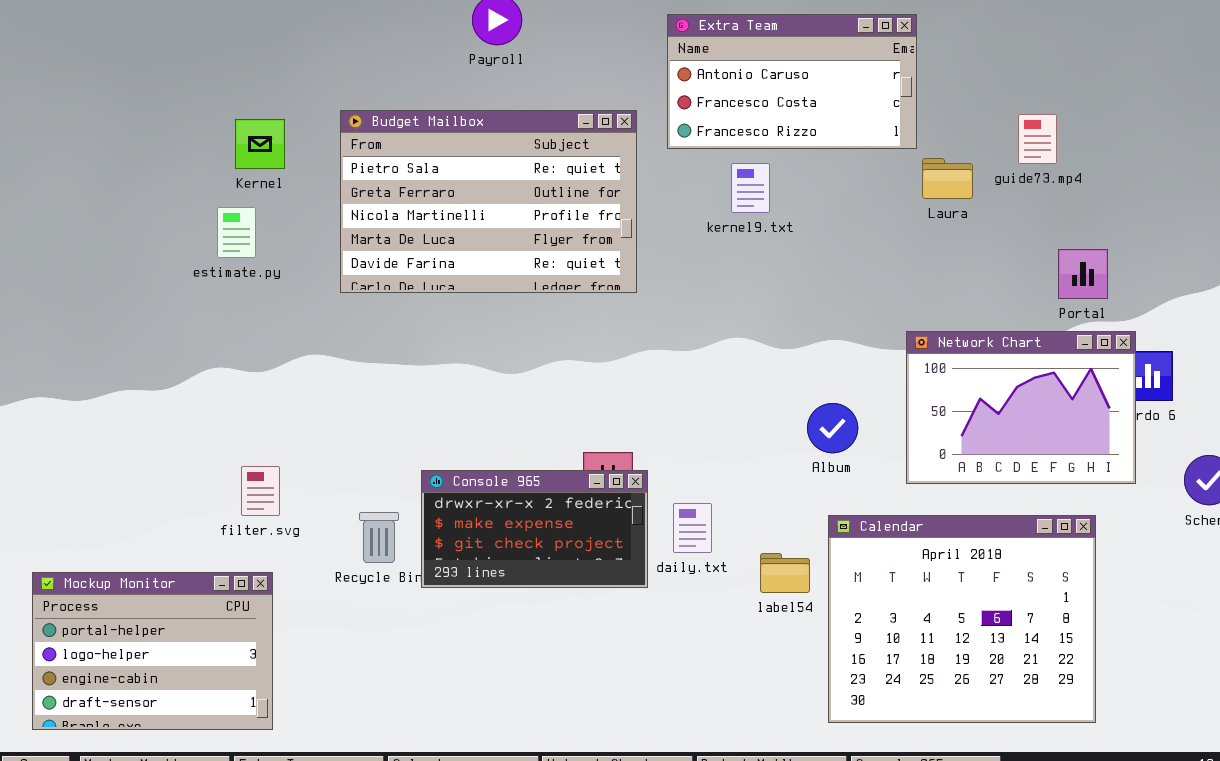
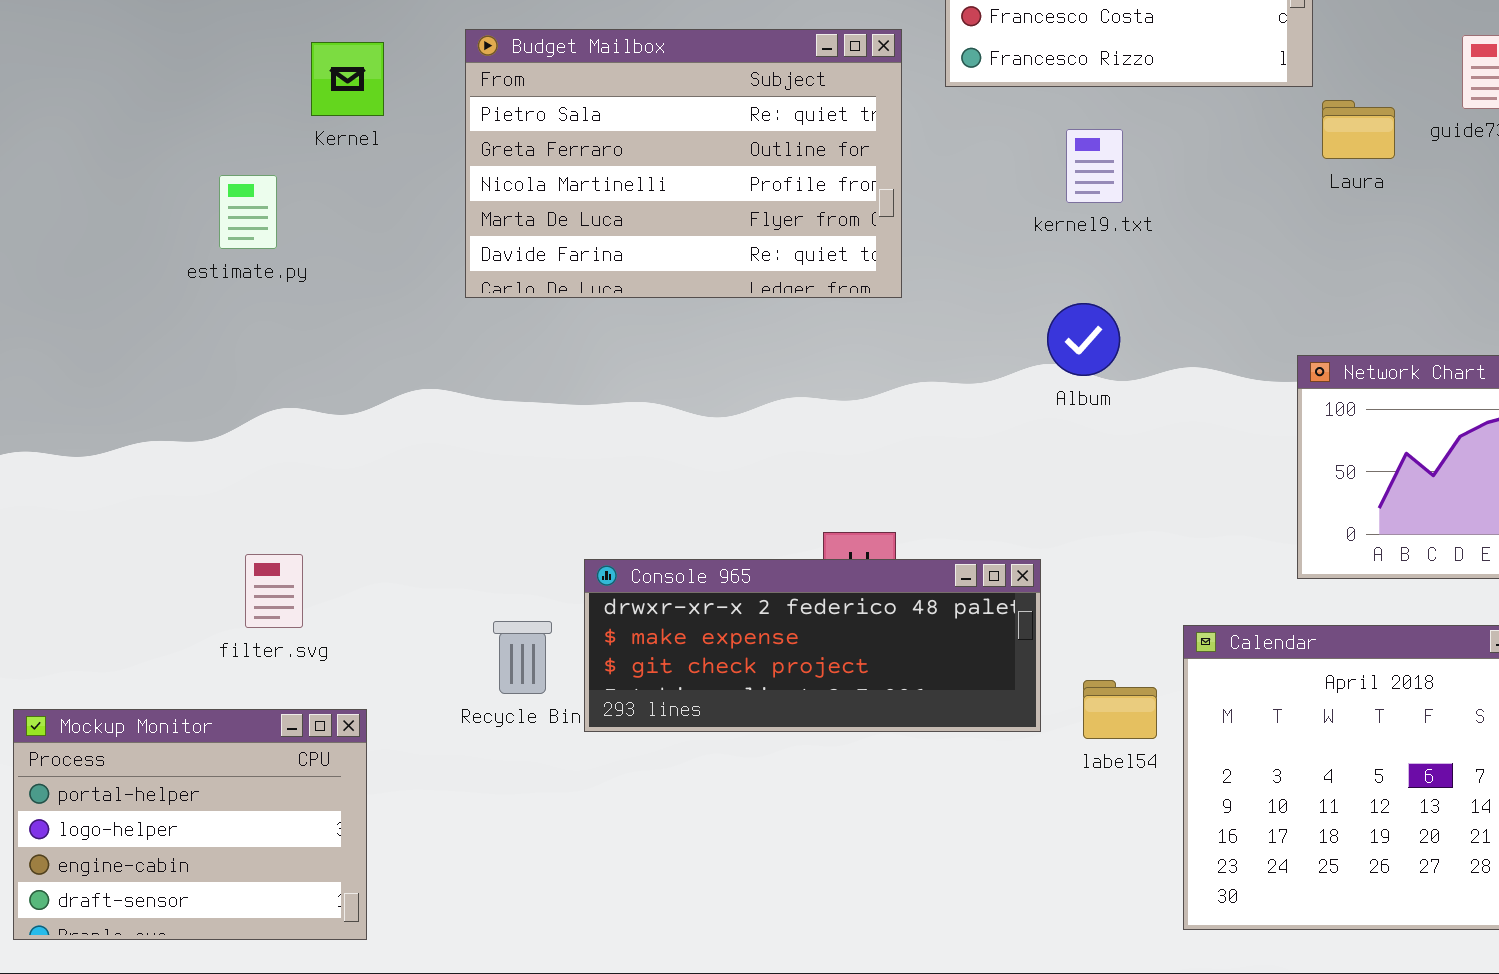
kernel9.txt: [731,163,770,213] -> [1066,129,1123,203], moved
estimate.py: [217,207,256,258] -> [219,175,277,249], moved
Album: [807,403,858,453] -> [1047,303,1120,376], moved
filter.svg: [241,466,280,516] -> [245,554,303,628], moved
Console 965: [421,470,648,588] -> [584,559,1041,732], resized

